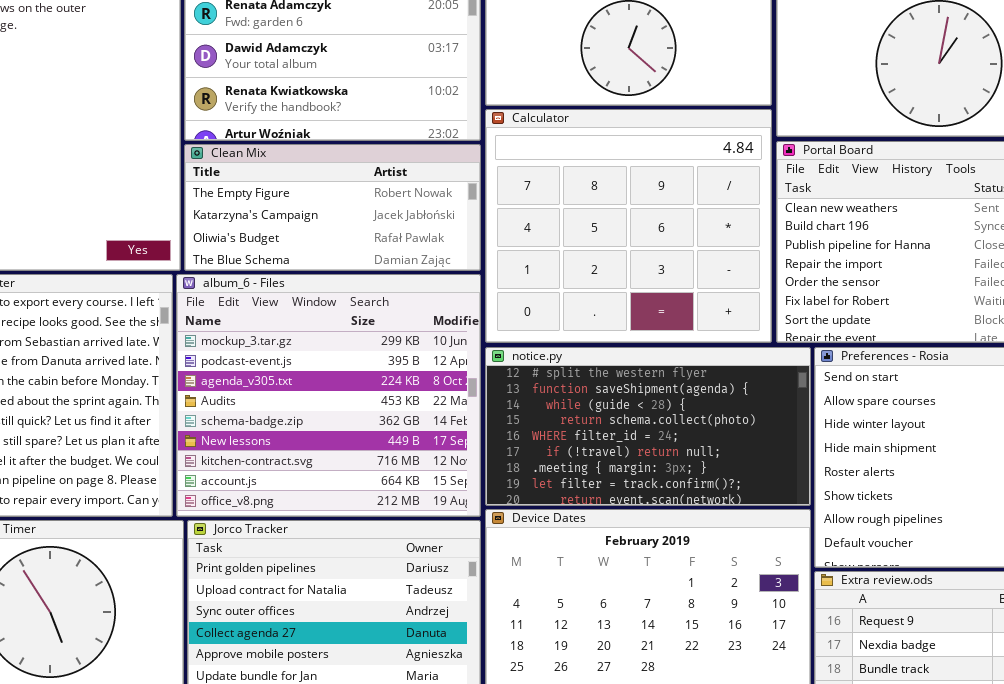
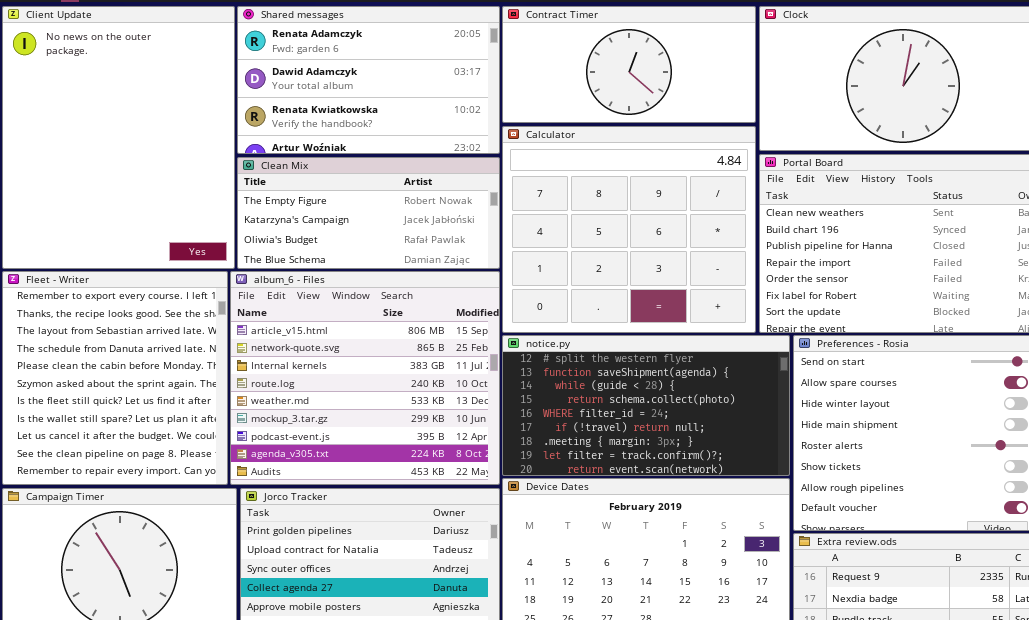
album_6 - Files: [176,274,481,517] -> [230,271,500,485], scrolled up 5 rows

